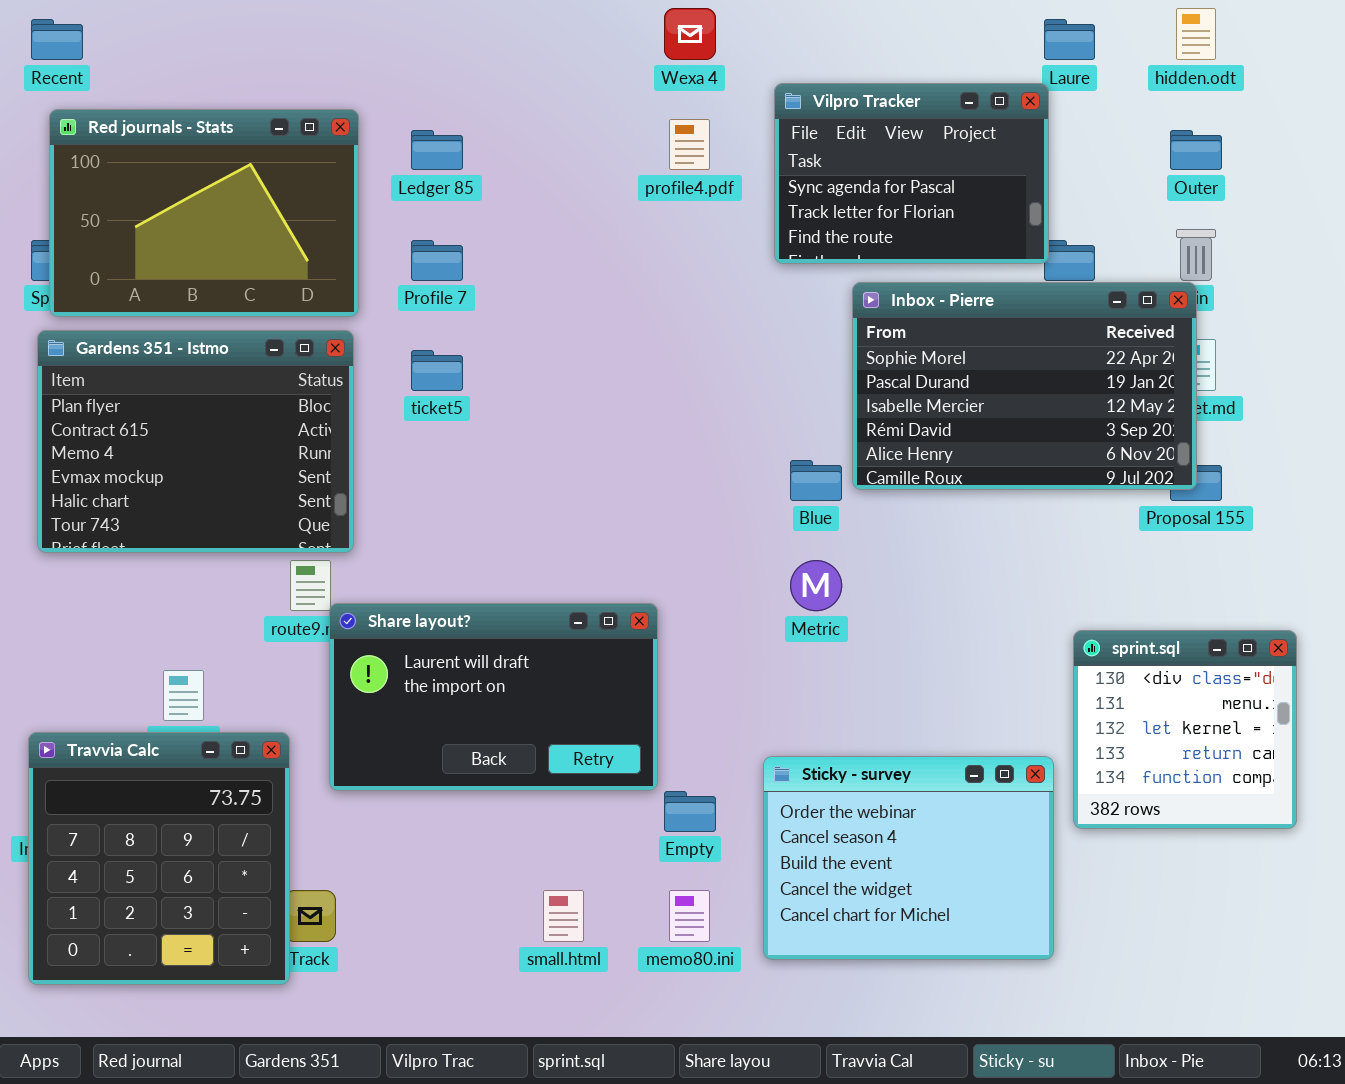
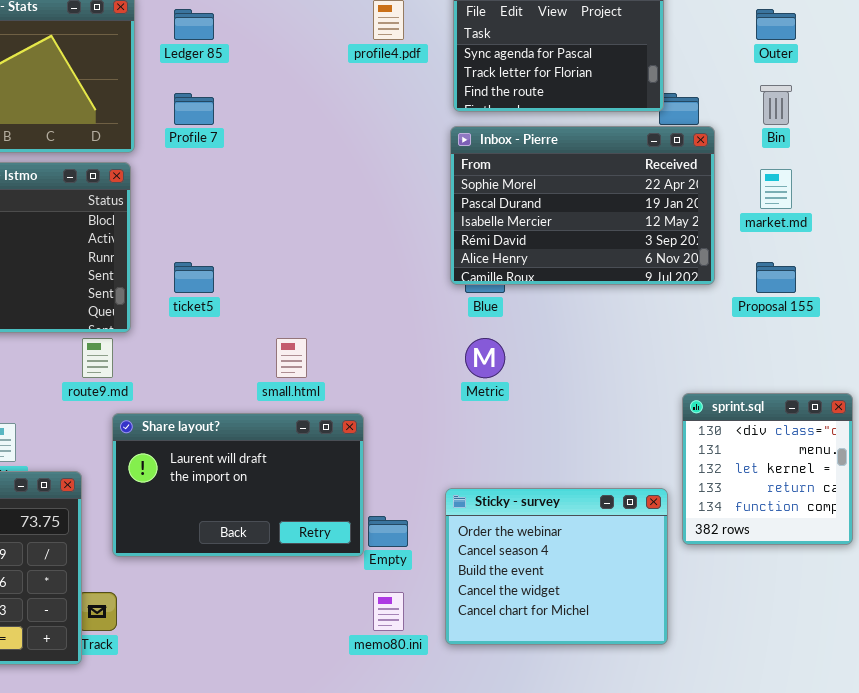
Inbox - Pierre: [852,282,1197,490] -> [450,126,715,285], moved
ticket5: [411,350,463,391] -> [174,262,214,293], moved
Share layout?: [329,603,658,791] -> [112,413,364,557], moved
small.html: [543,890,584,942] -> [276,338,307,378], moved

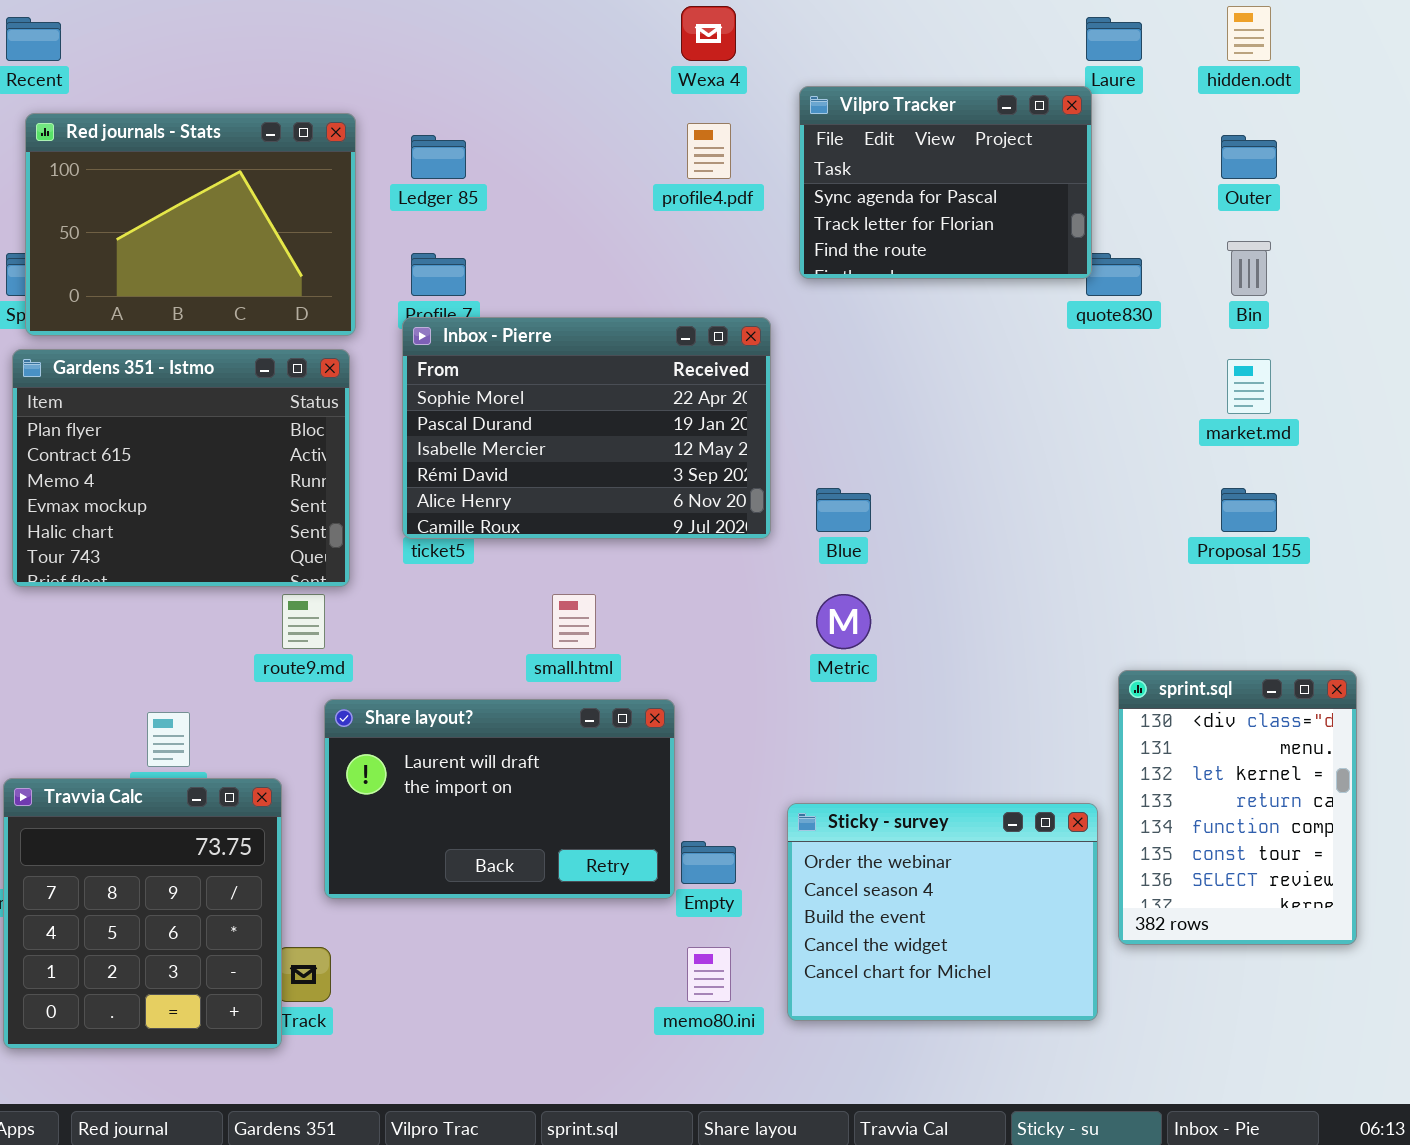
Inbox - Pierre: [450,126,715,285] -> [402,317,771,539], moved
sprint.sql: [682,393,853,545] -> [1118,670,1357,945], resized

